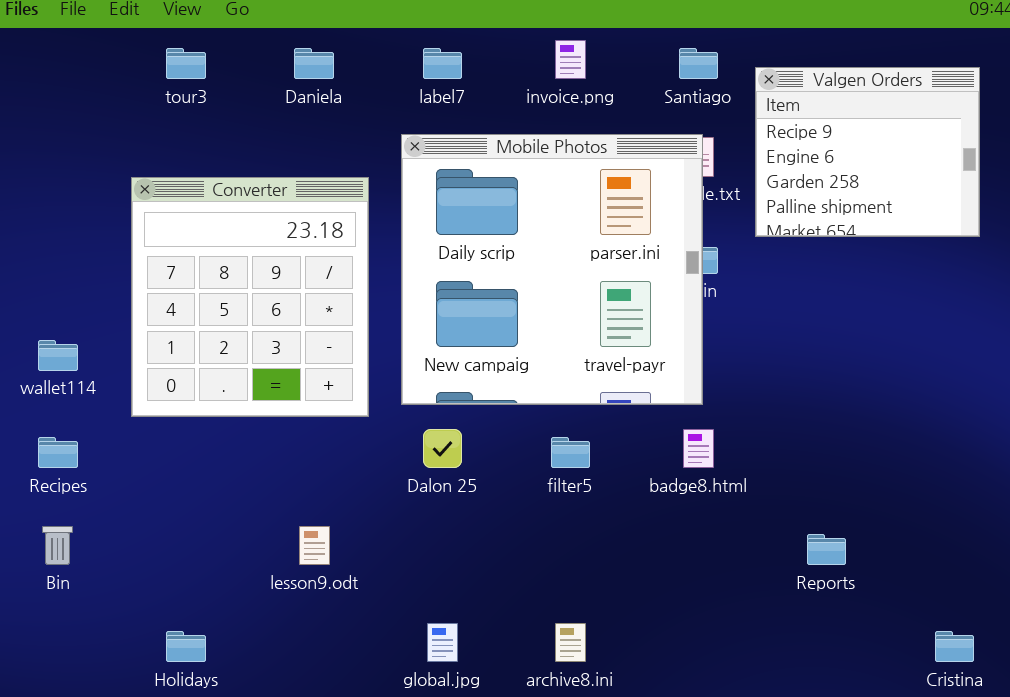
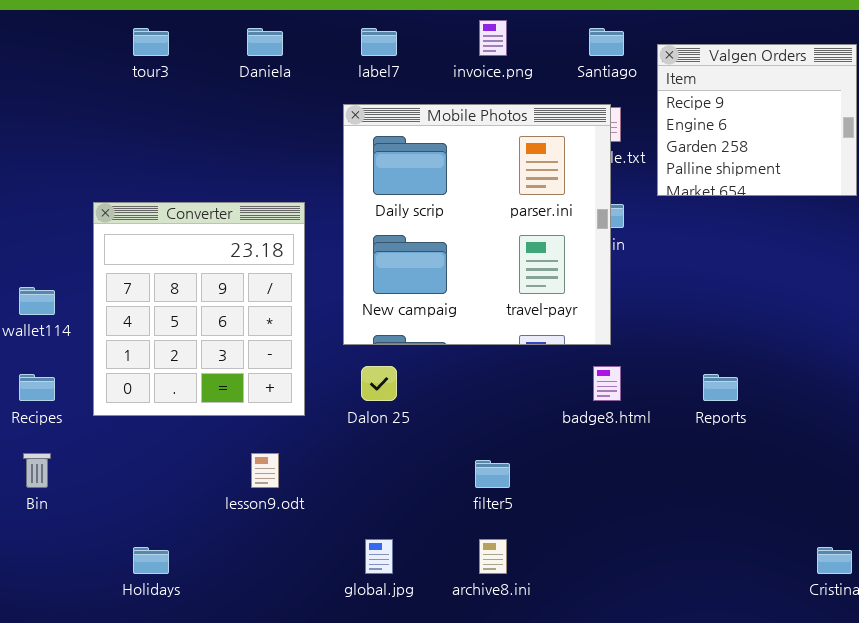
Converter: [131,177,369,417] -> [93,202,305,416], moved
filter5: [551,437,590,468] -> [475,460,510,488], moved
Reports: [807,534,846,565] -> [703,374,738,401], moved

